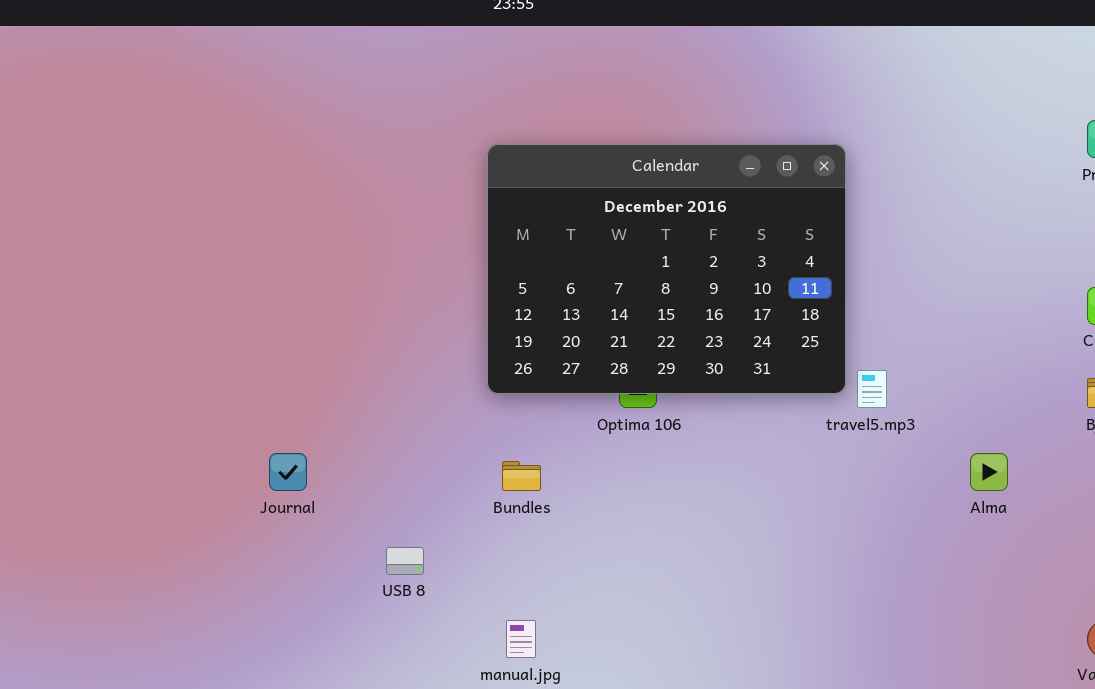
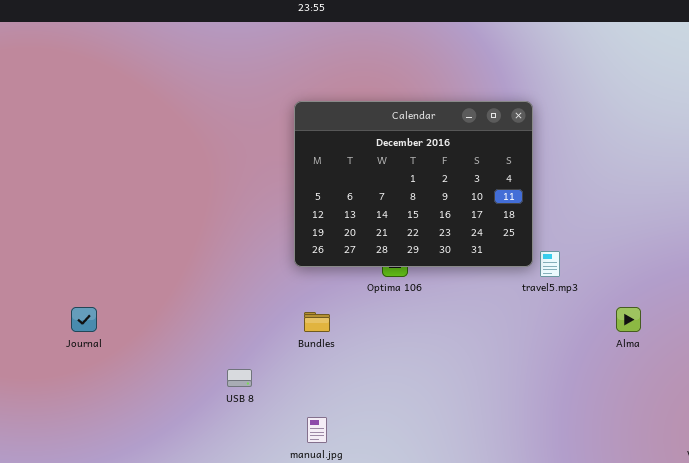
Journal: [269,453,307,491] -> [71,307,97,332], moved

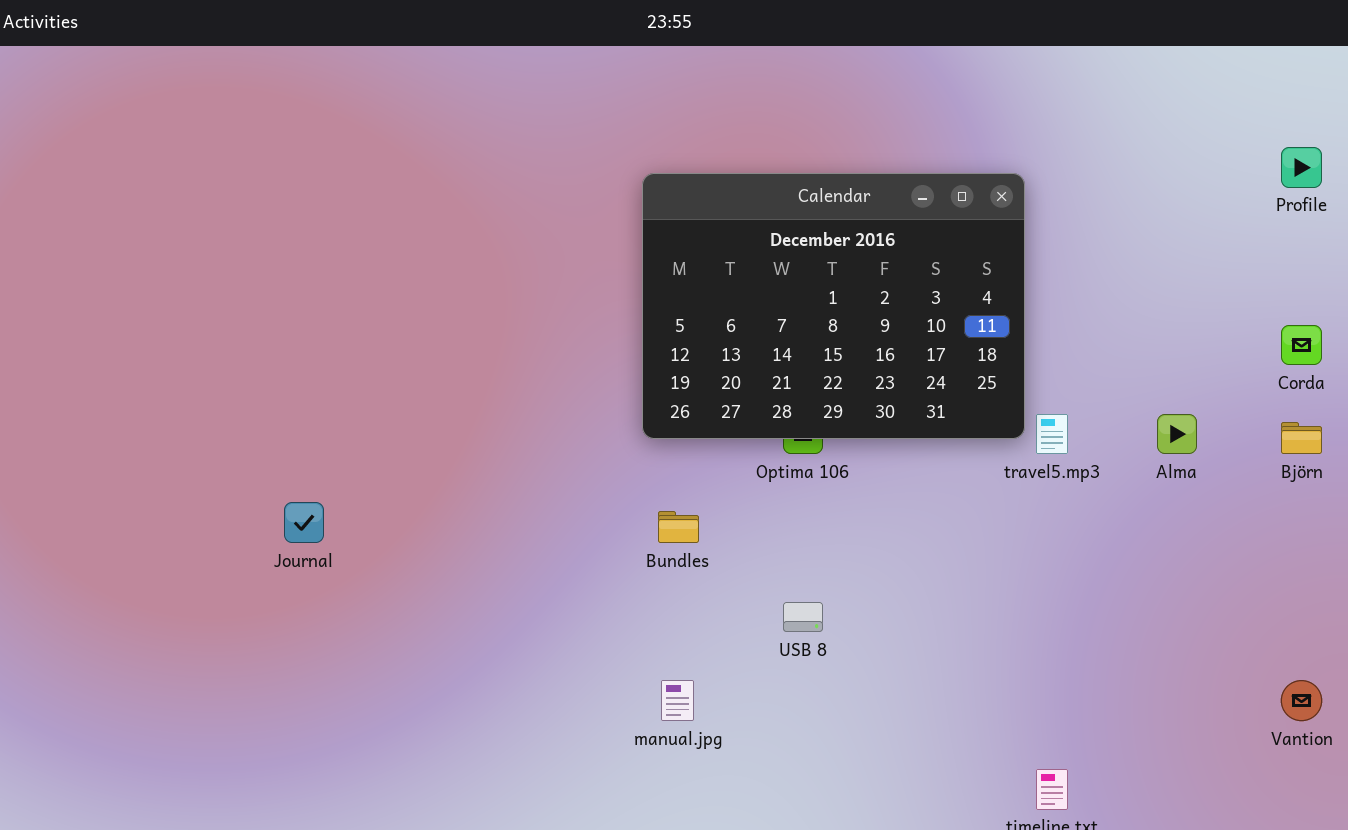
Alma: [616,307,641,332] -> [1157,414,1197,454], moved
USB 8: [227,369,252,387] -> [783,602,823,632], moved

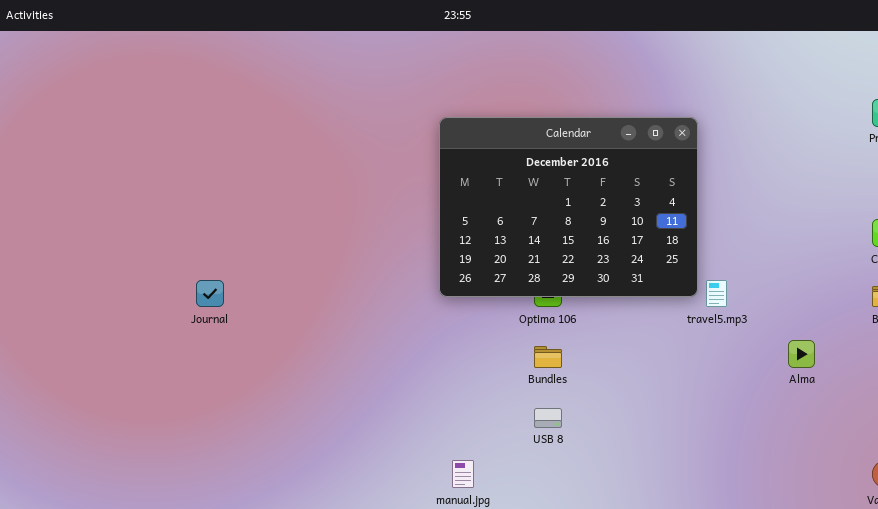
Alma: [1157,414,1197,454] -> [788,340,815,368], moved
Journal: [284,502,324,543] -> [196,280,224,307], moved
Bundles: [658,511,699,543] -> [534,346,562,368], moved

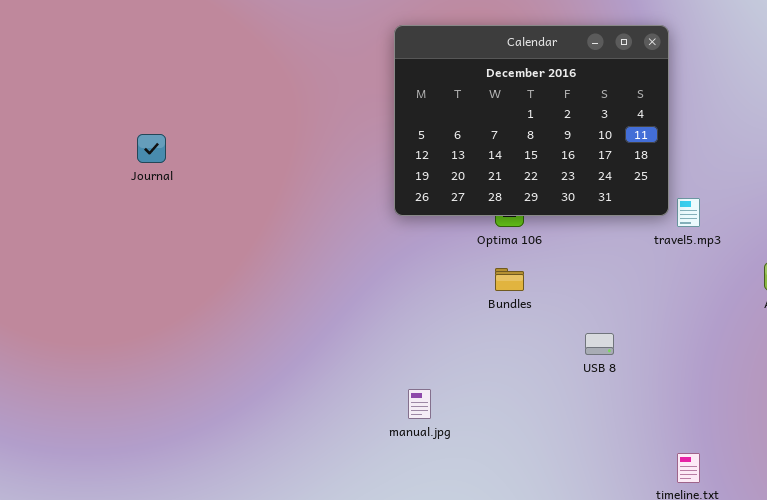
Journal: [196,280,224,307] -> [137,134,166,163], moved
USB 8: [534,408,562,428] -> [585,333,614,355], moved

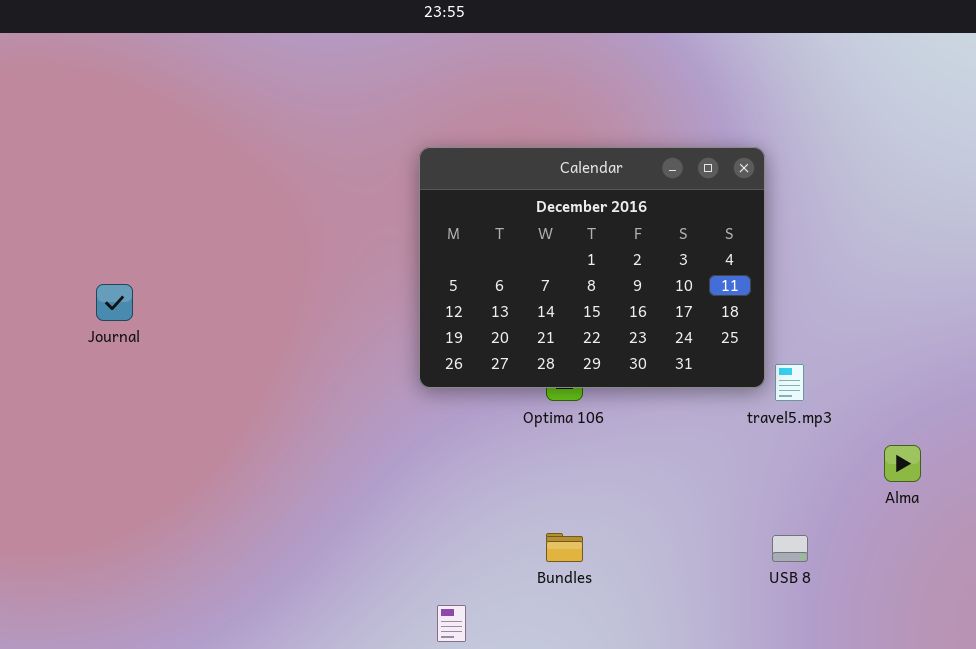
Bundles: [495,268,524,291] -> [546,533,583,562], moved
USB 8: [585,333,614,355] -> [772,535,808,562], moved

